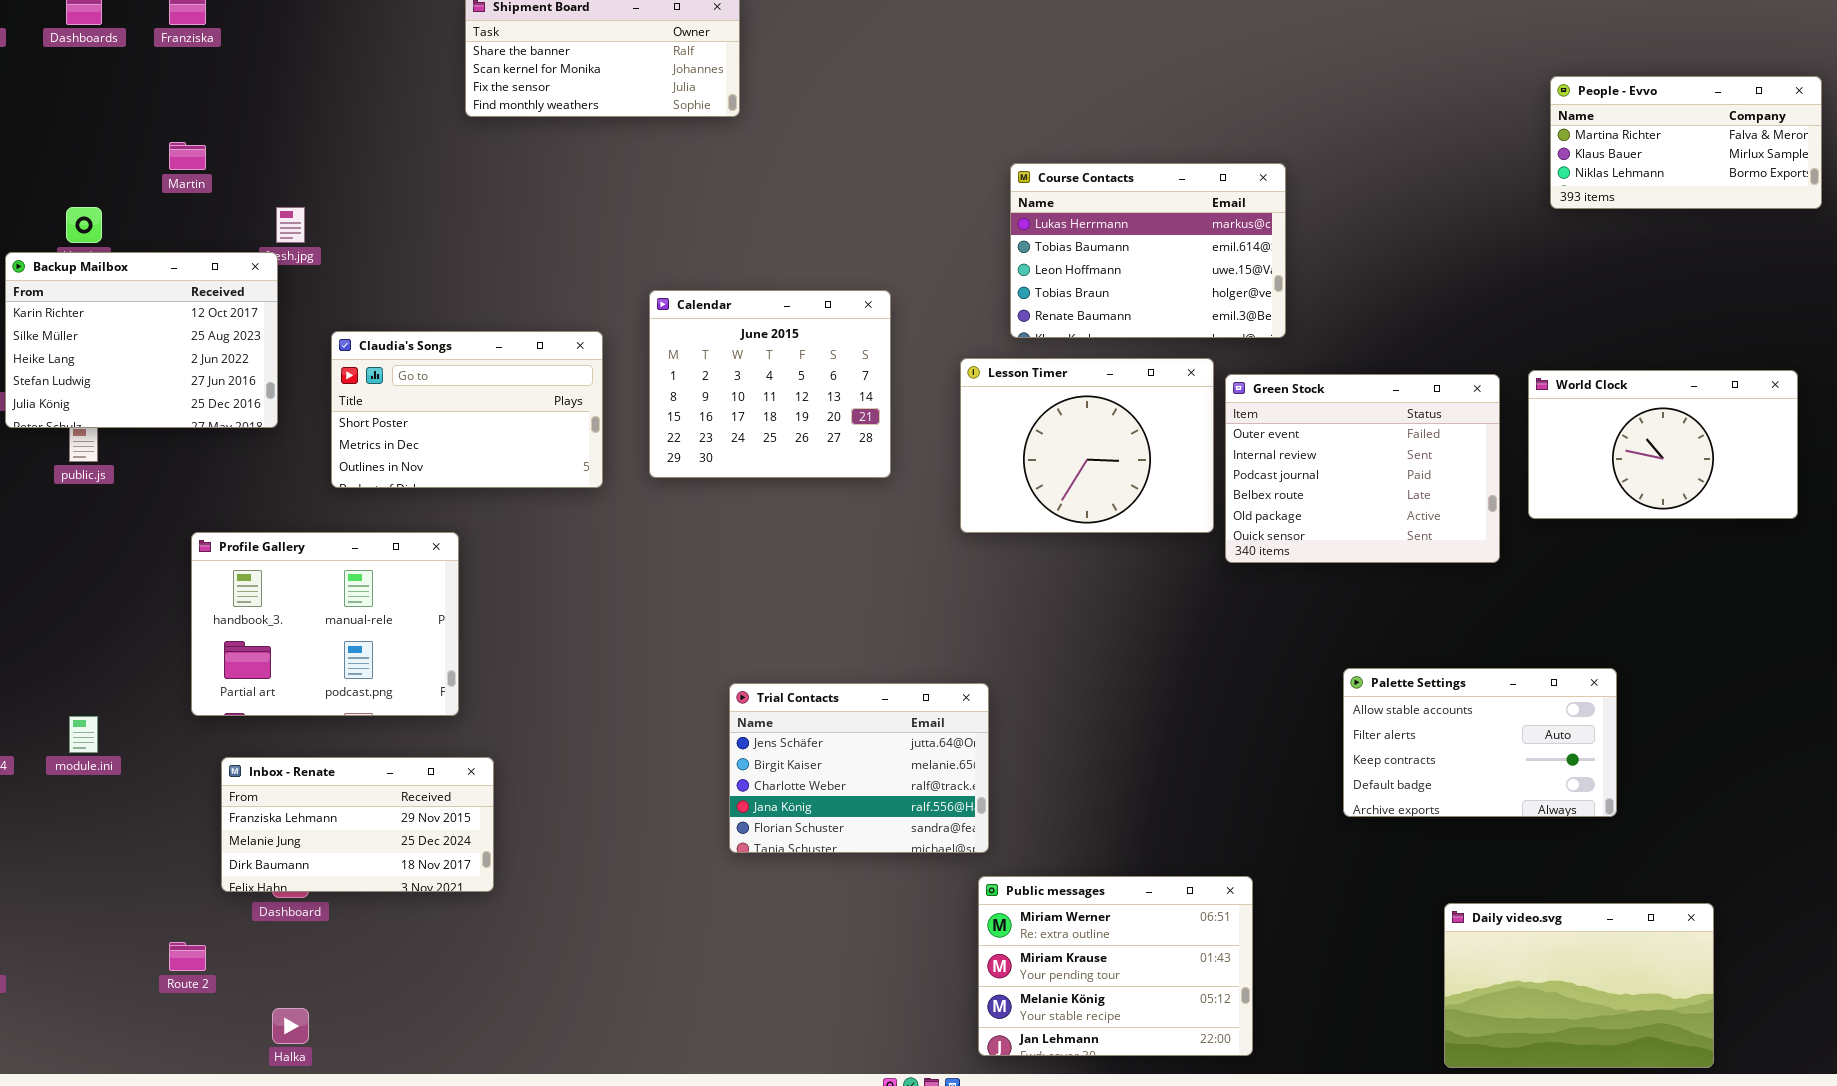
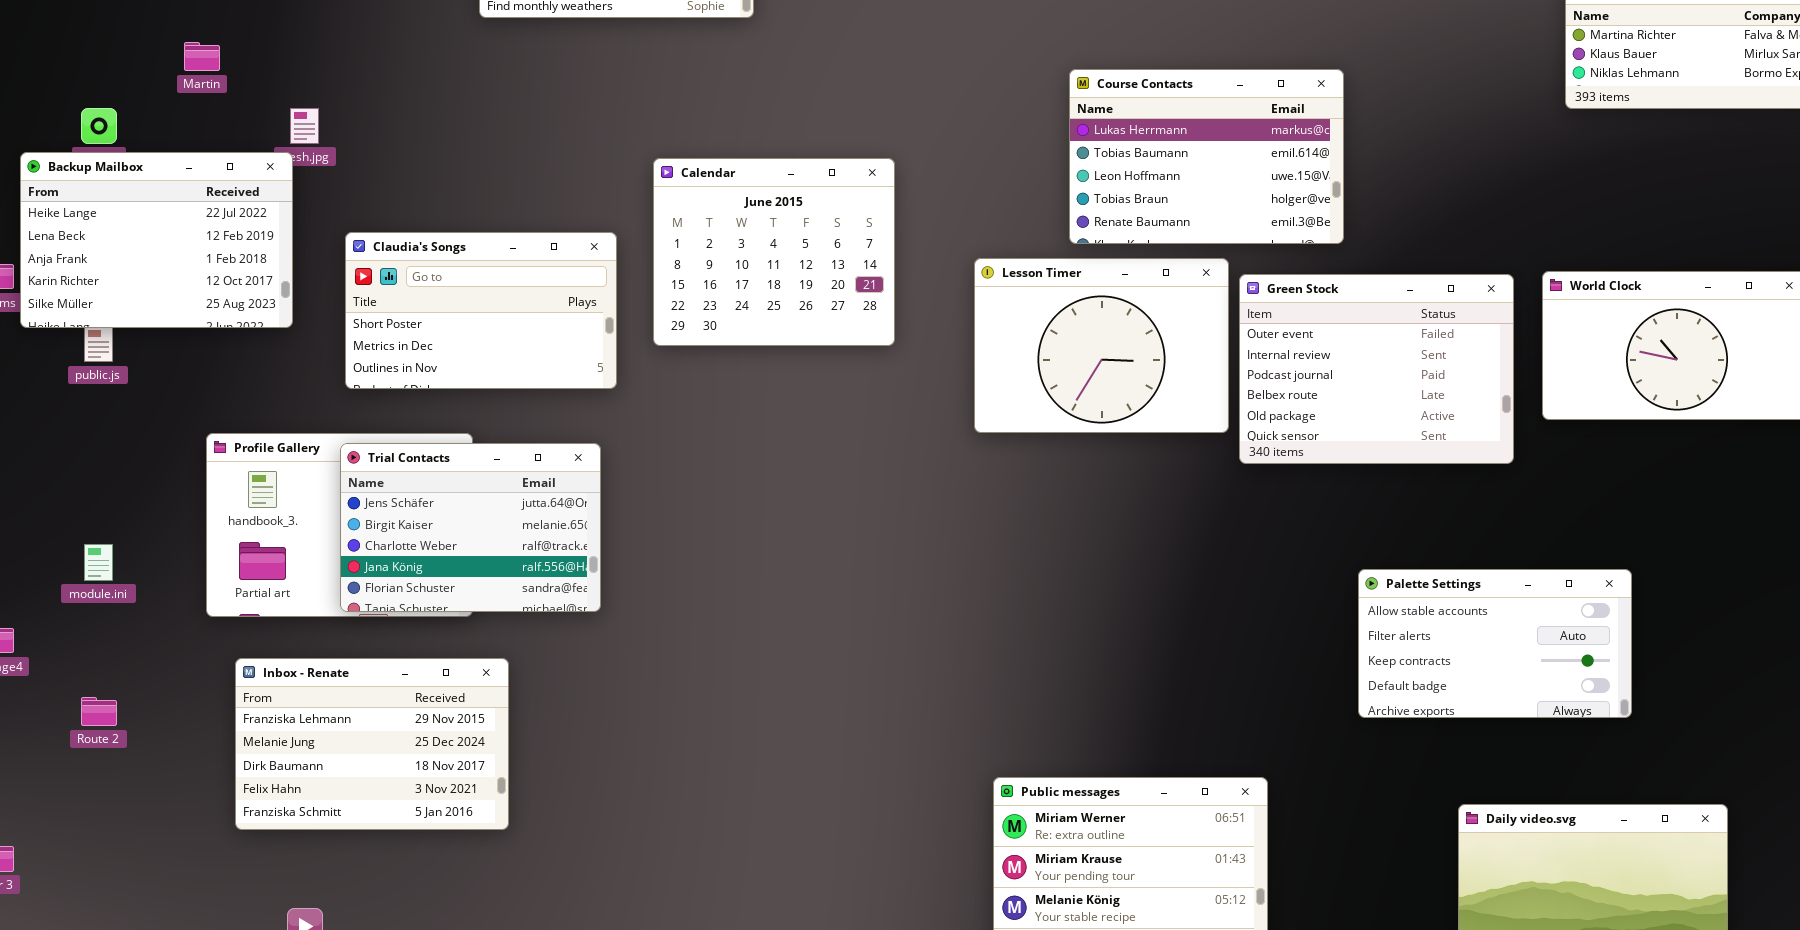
Course Contacts: [1010,163,1286,338] -> [1069,69,1344,244], moved
Backup Mailbox: [5,252,278,428] -> [20,152,293,328], scrolled up 3 rows
Calendar: [649,290,891,478] -> [653,158,895,346], moved
Trial Contacts: [729,683,989,853] -> [340,443,601,612], moved
module.ini: [69,716,98,753] -> [84,544,113,581], moved
Inbox - Renate: [221,757,494,892] -> [235,658,509,830], resized
Route 2: [169,942,206,971] -> [81,697,117,726], moved

